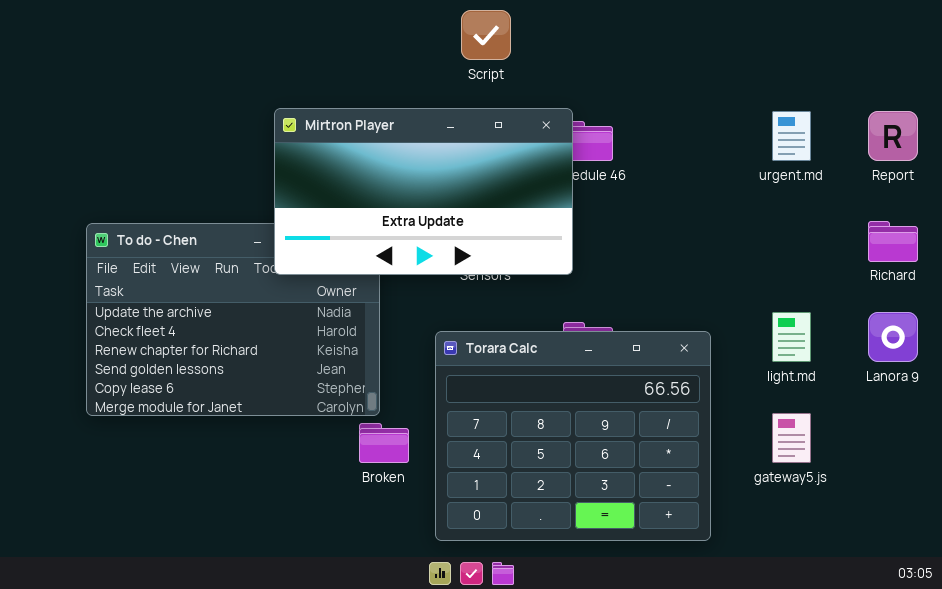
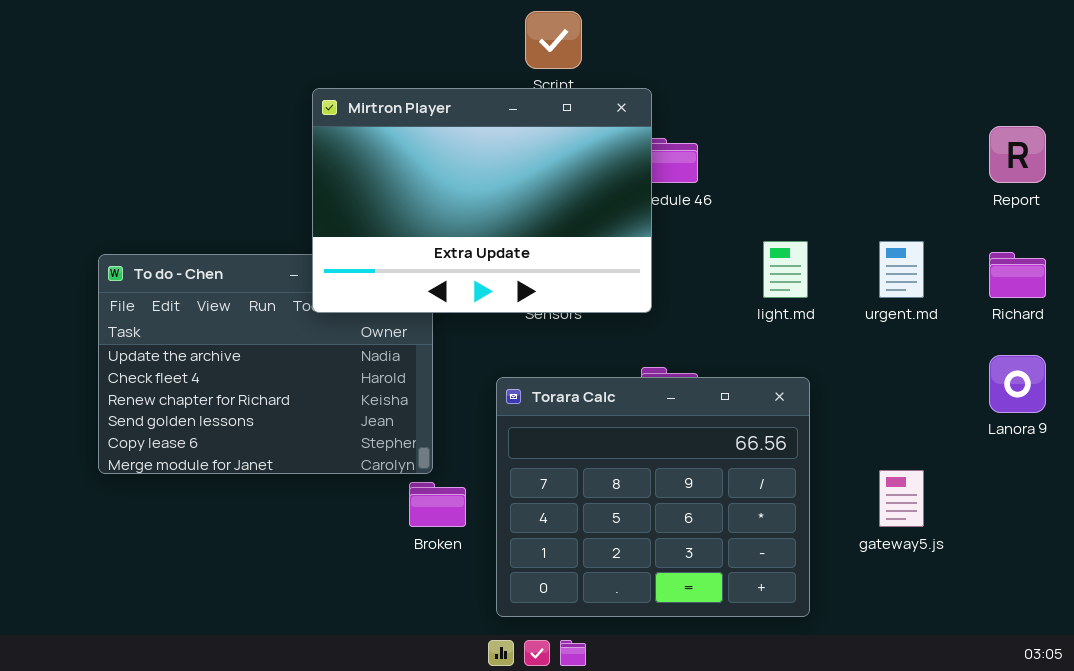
Mirtron Player: [274,108,573,275] -> [312,88,652,313], resized
urgent.md: [772,111,811,161] -> [879,241,924,298], moved
light.md: [772,312,811,362] -> [763,241,808,298], moved

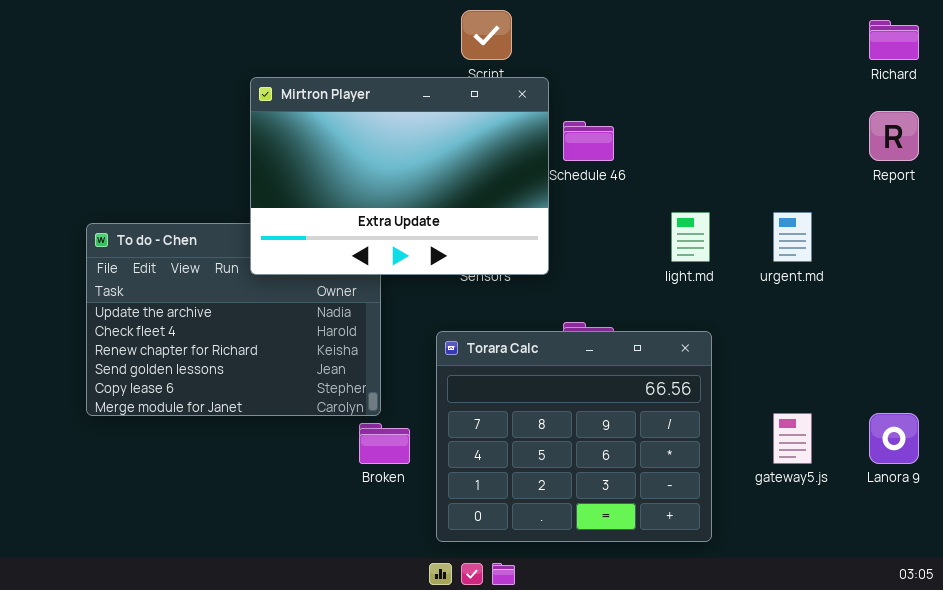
Mirtron Player: [312,88,652,313] -> [250,77,549,275], moved
Richard: [989,252,1046,298] -> [869,20,919,60], moved
Lanora 9: [989,355,1046,413] -> [869,413,919,464], moved

